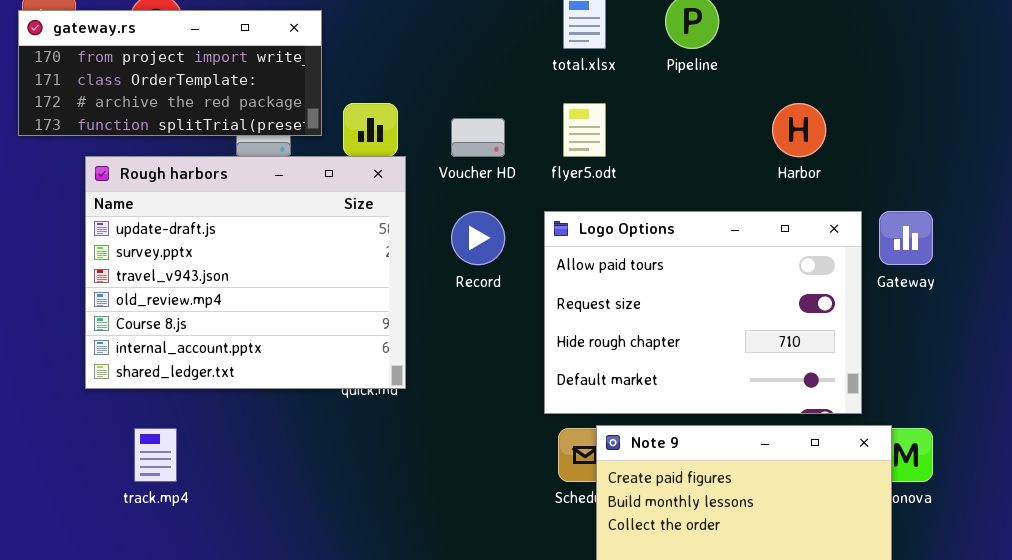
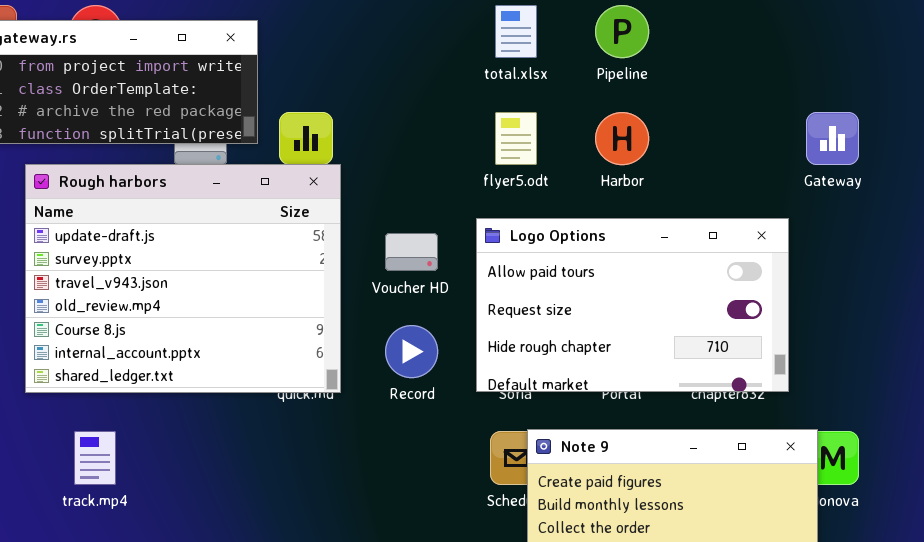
Harbor: [772,103,826,157] -> [595,112,649,165], moved
Voucher HD: [451,118,505,157] -> [385,233,438,271], moved
Record: [451,211,505,265] -> [385,325,438,378], moved
Logo Options: [544,211,862,414] -> [476,218,789,392], resized
Gateway: [879,211,933,265] -> [806,112,859,165], moved

